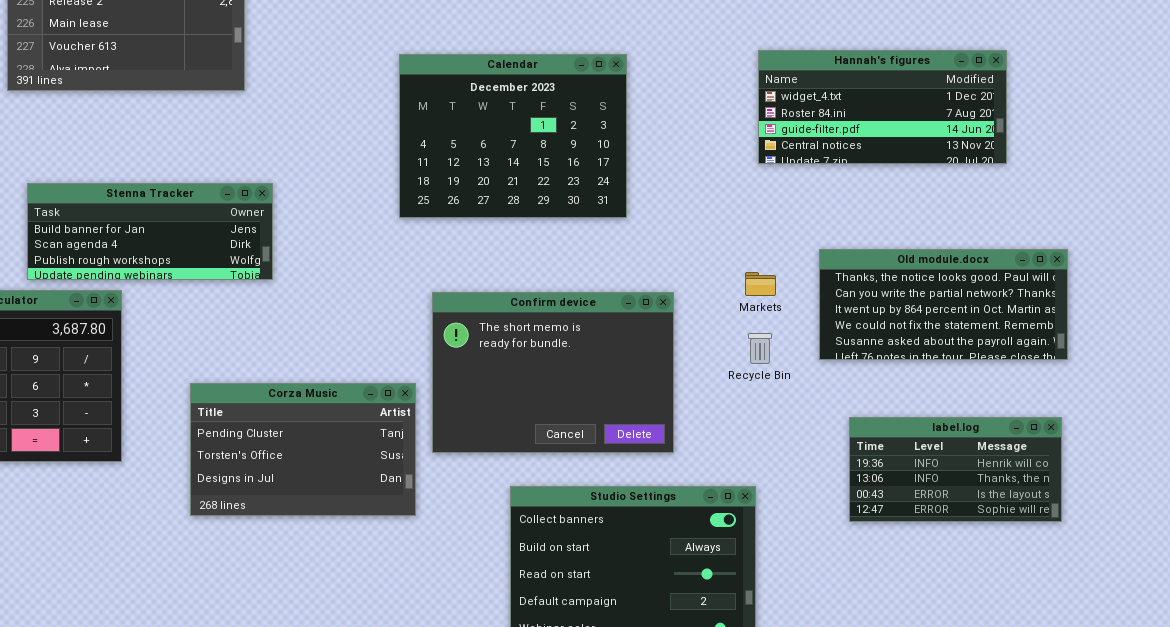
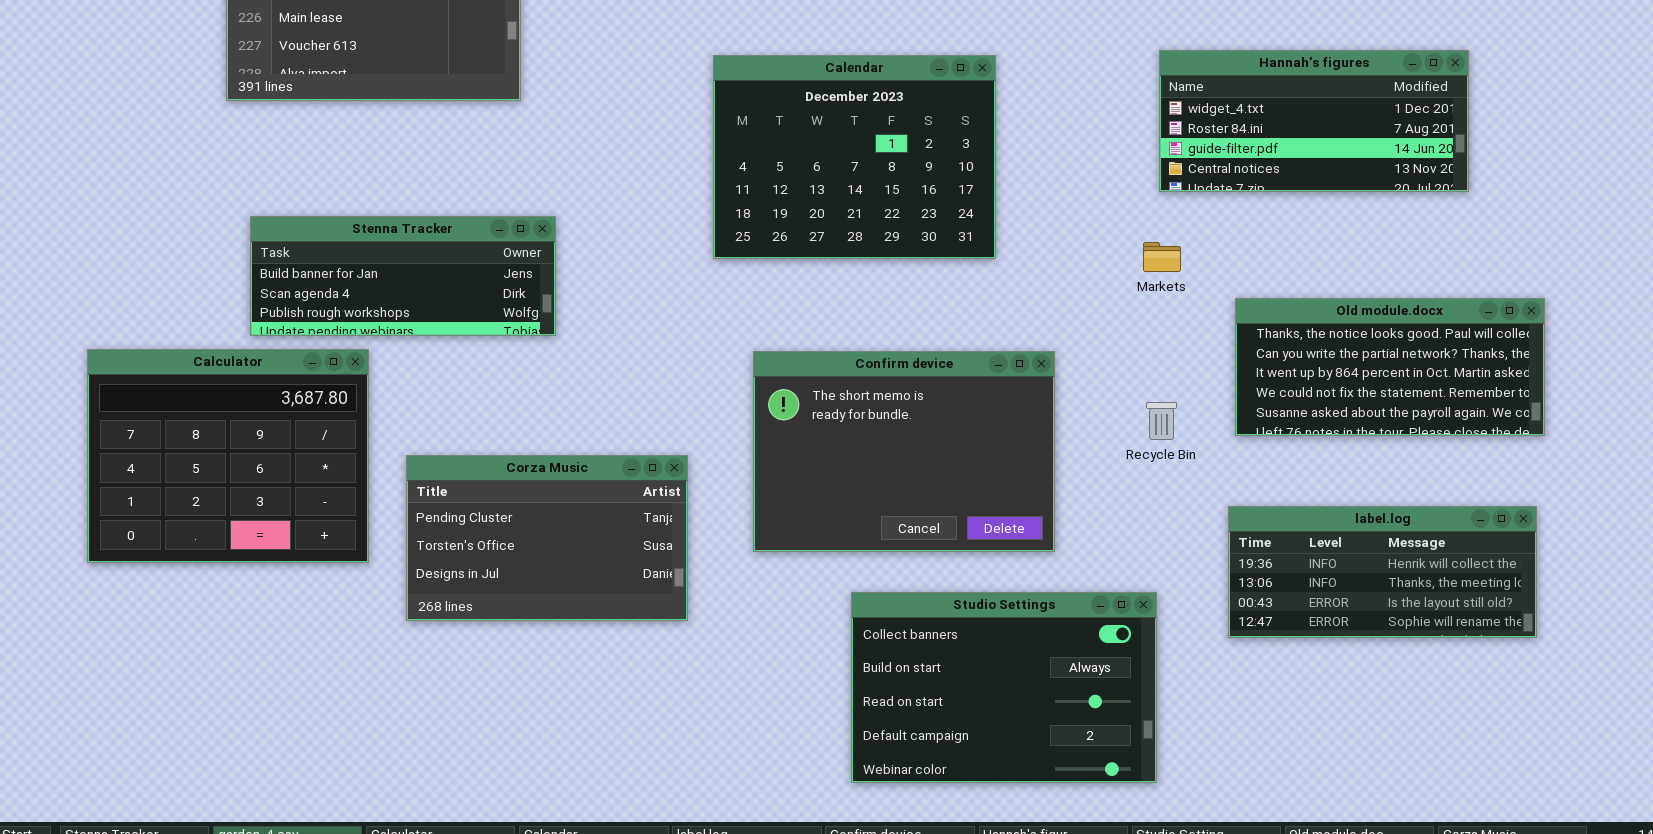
Markets: [745,272,776,296] -> [1143,242,1181,272], moved
Corza Music: [190,383,416,516] -> [406,455,688,621], moved
label.log: [849,417,1062,522] -> [1228,506,1537,638], resized

